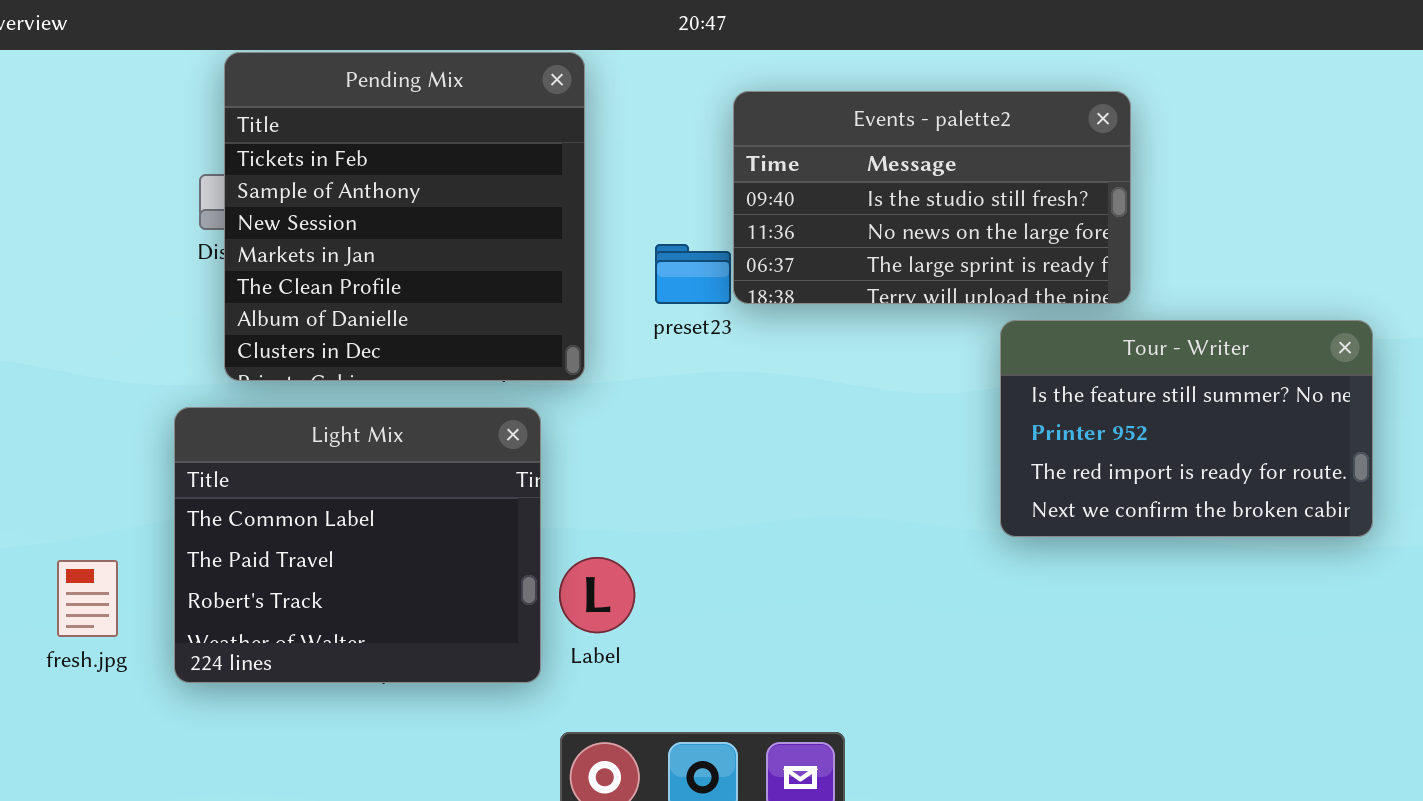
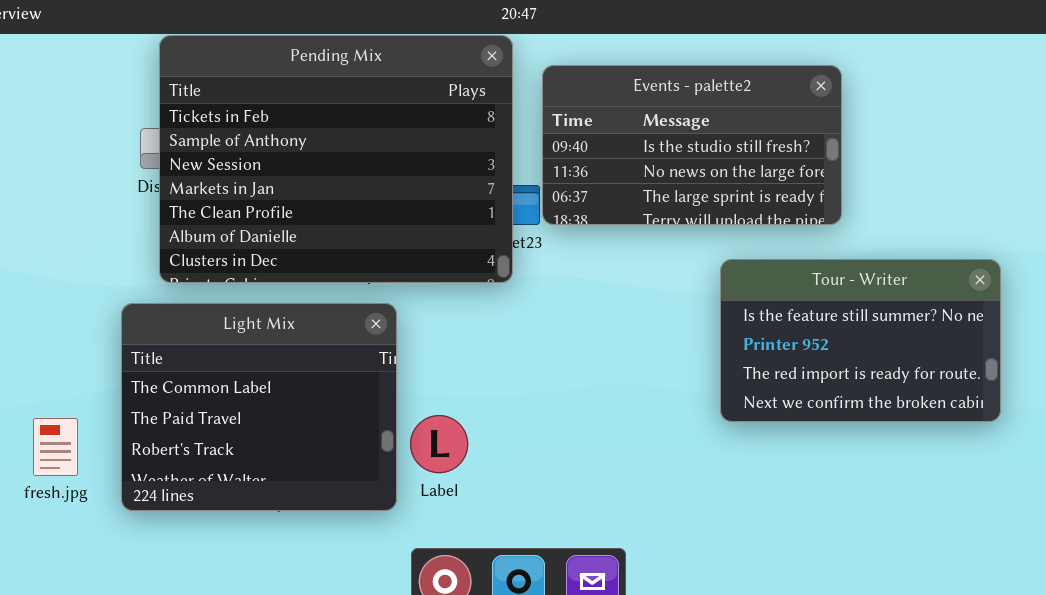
Pending Mix: [224,52,585,381] -> [159,35,513,283], resized
Tour - Writer: [1000,320,1373,537] -> [720,259,1001,422], moved

